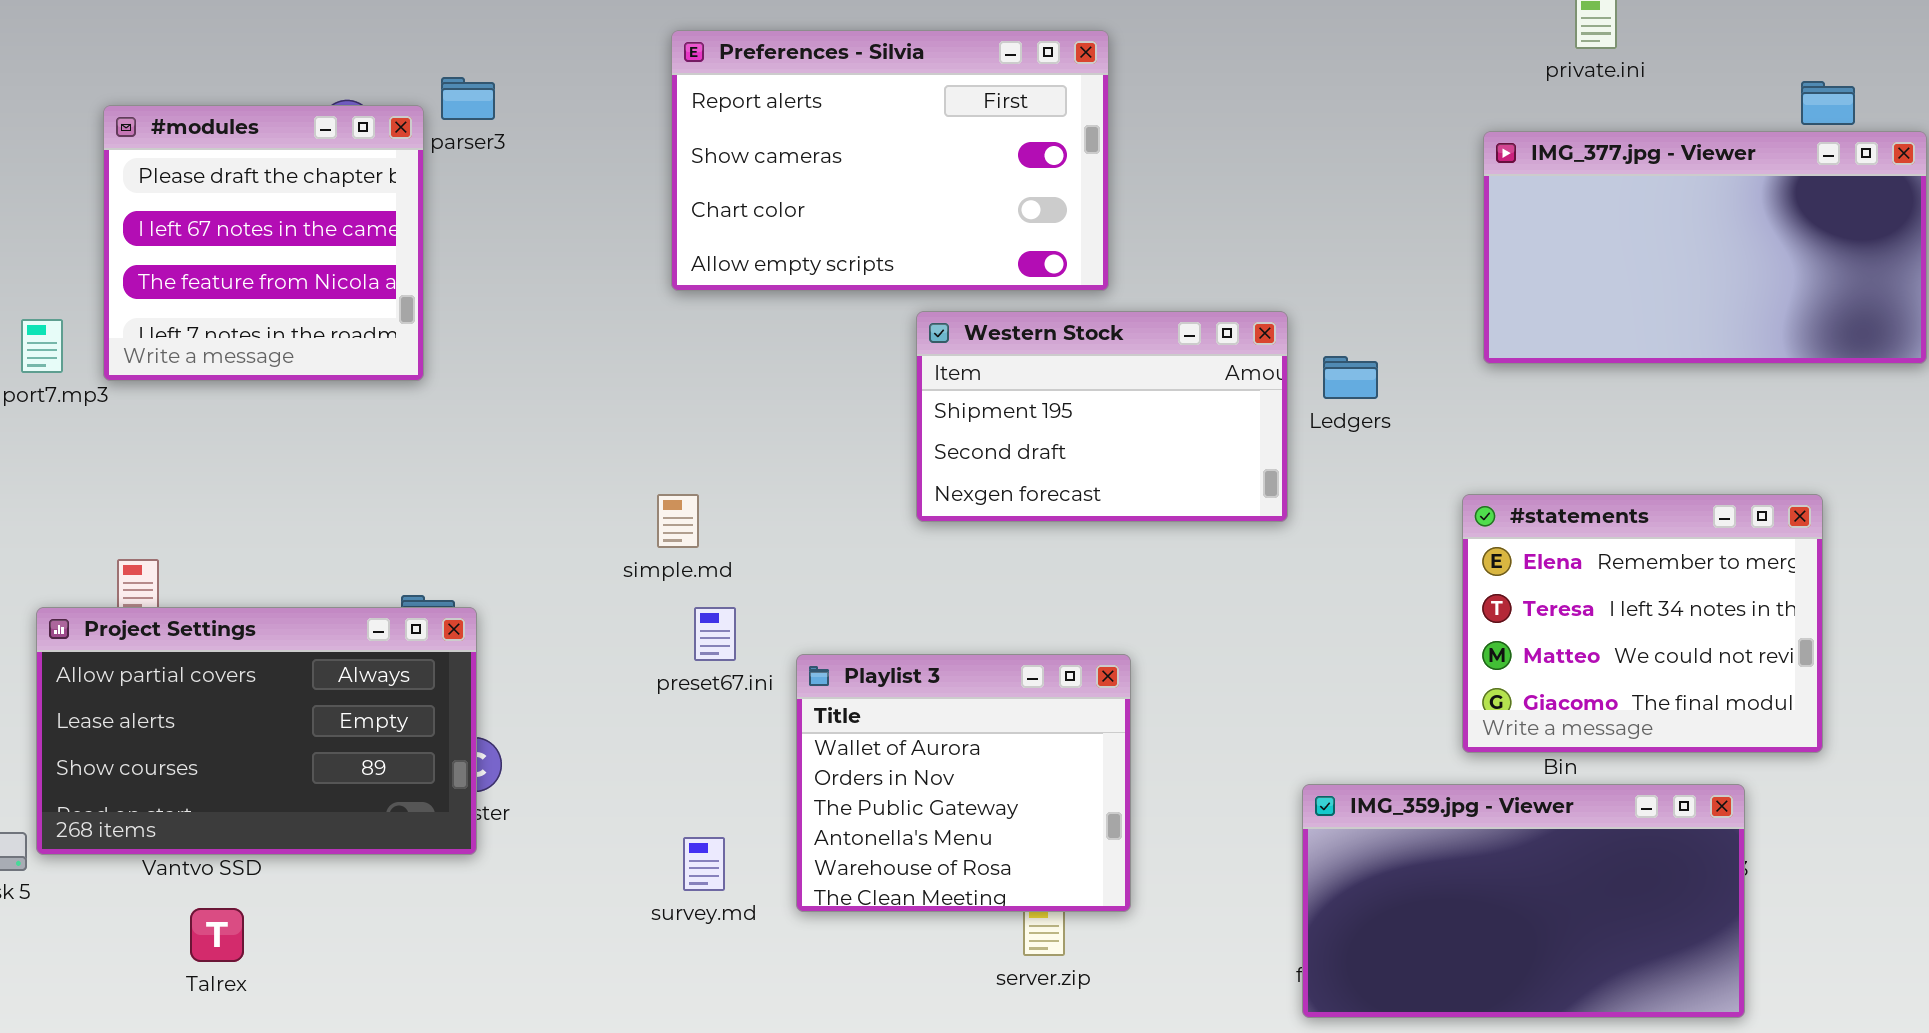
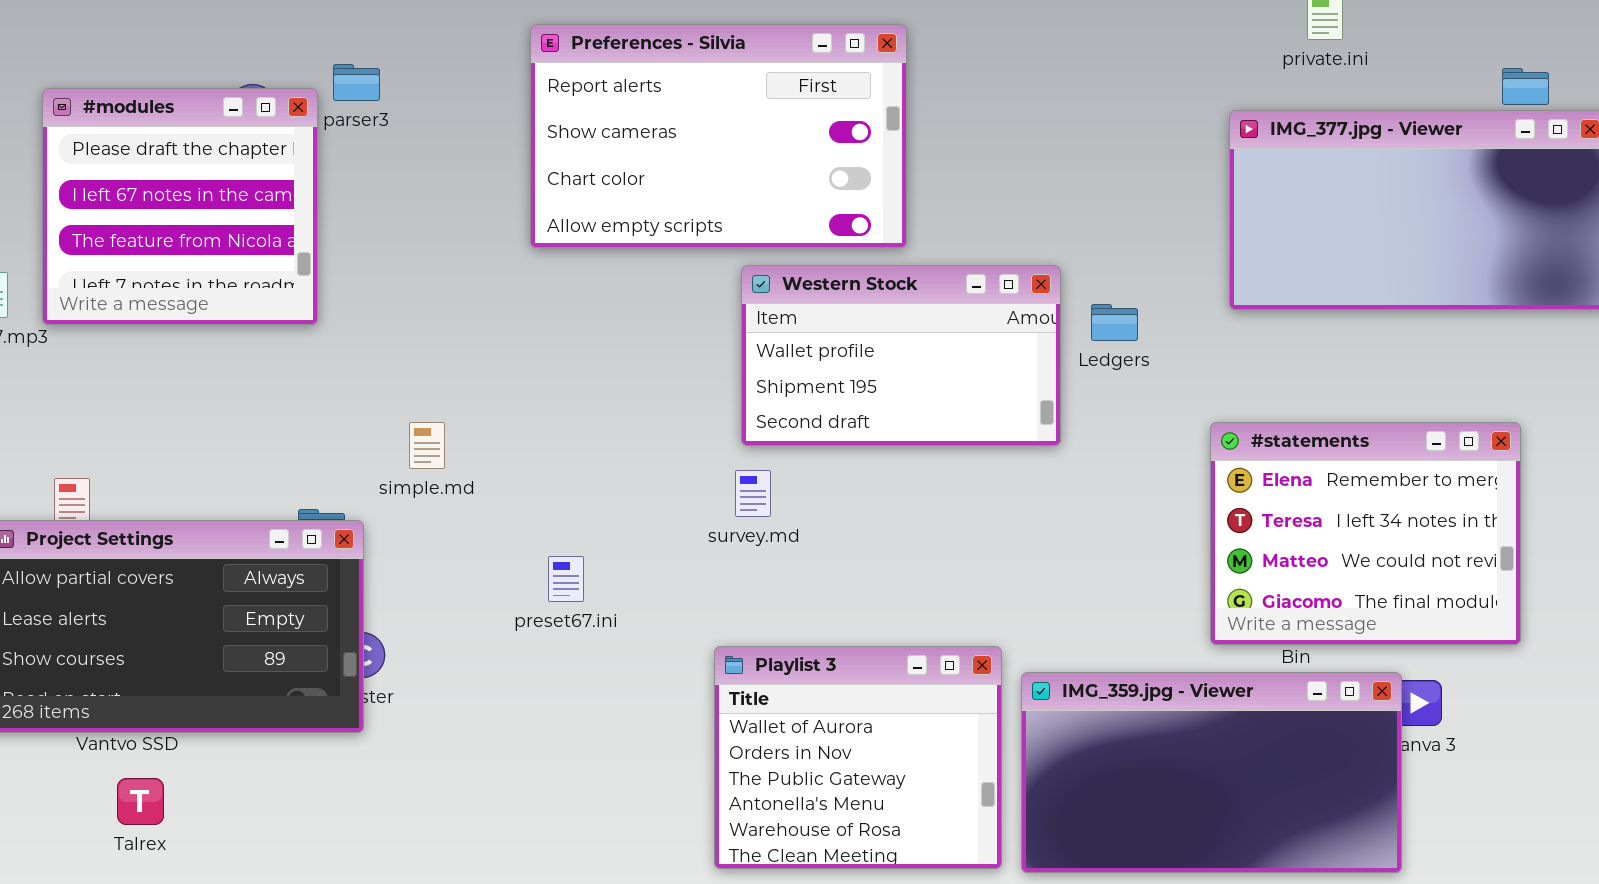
Western Stock: [916,311,1288,522] -> [741,265,1061,446], scrolled up 1 row
simple.md: [657,494,699,548] -> [409,422,445,469], moved
preset67.ini: [694,607,736,661] -> [548,556,584,602], moved
Playlist 3: [796,654,1131,912] -> [714,646,1002,869], moved
IMG_359.jpg - Viewer: [1302,784,1745,1018] -> [1021,672,1402,873], moved
survey.md: [683,837,725,891] -> [735,470,771,517], moved

